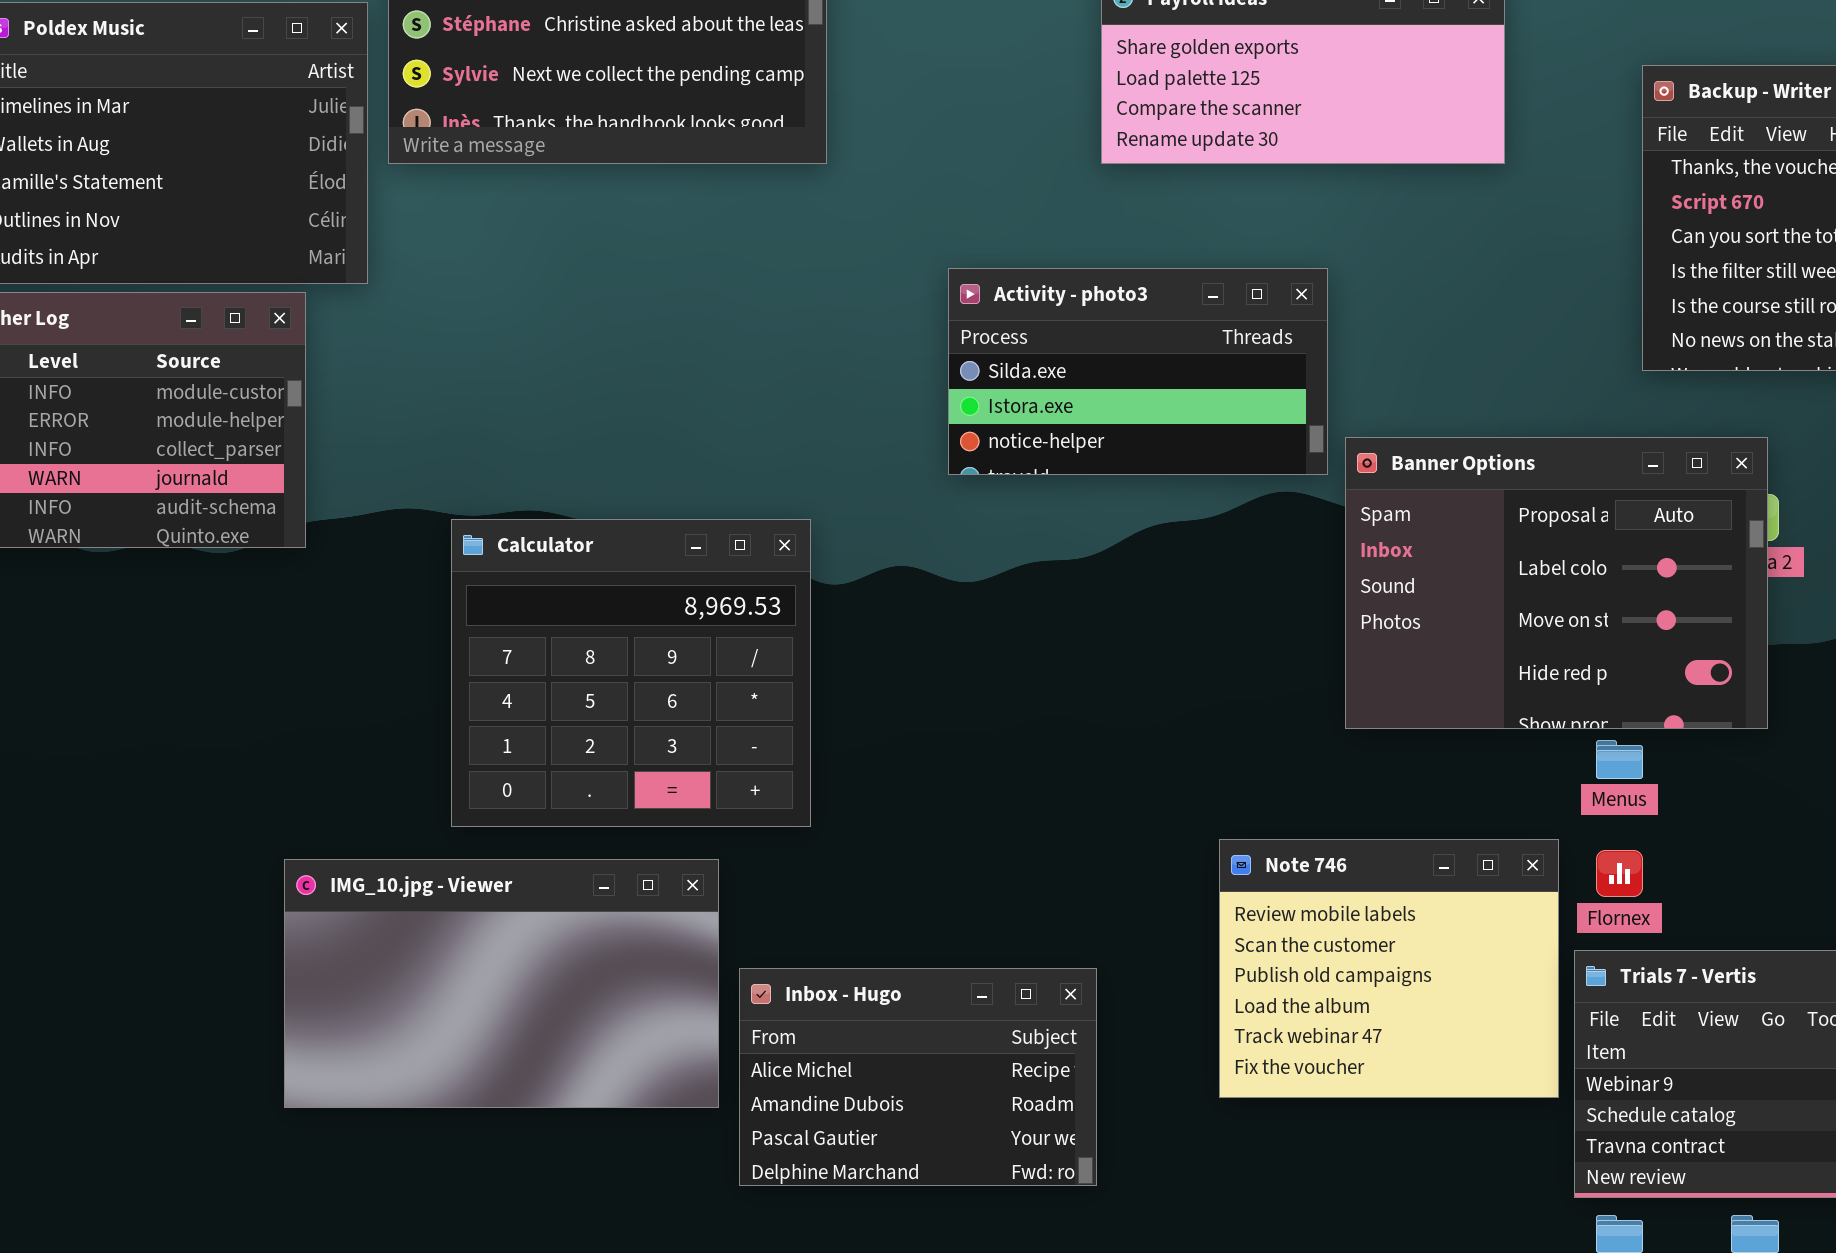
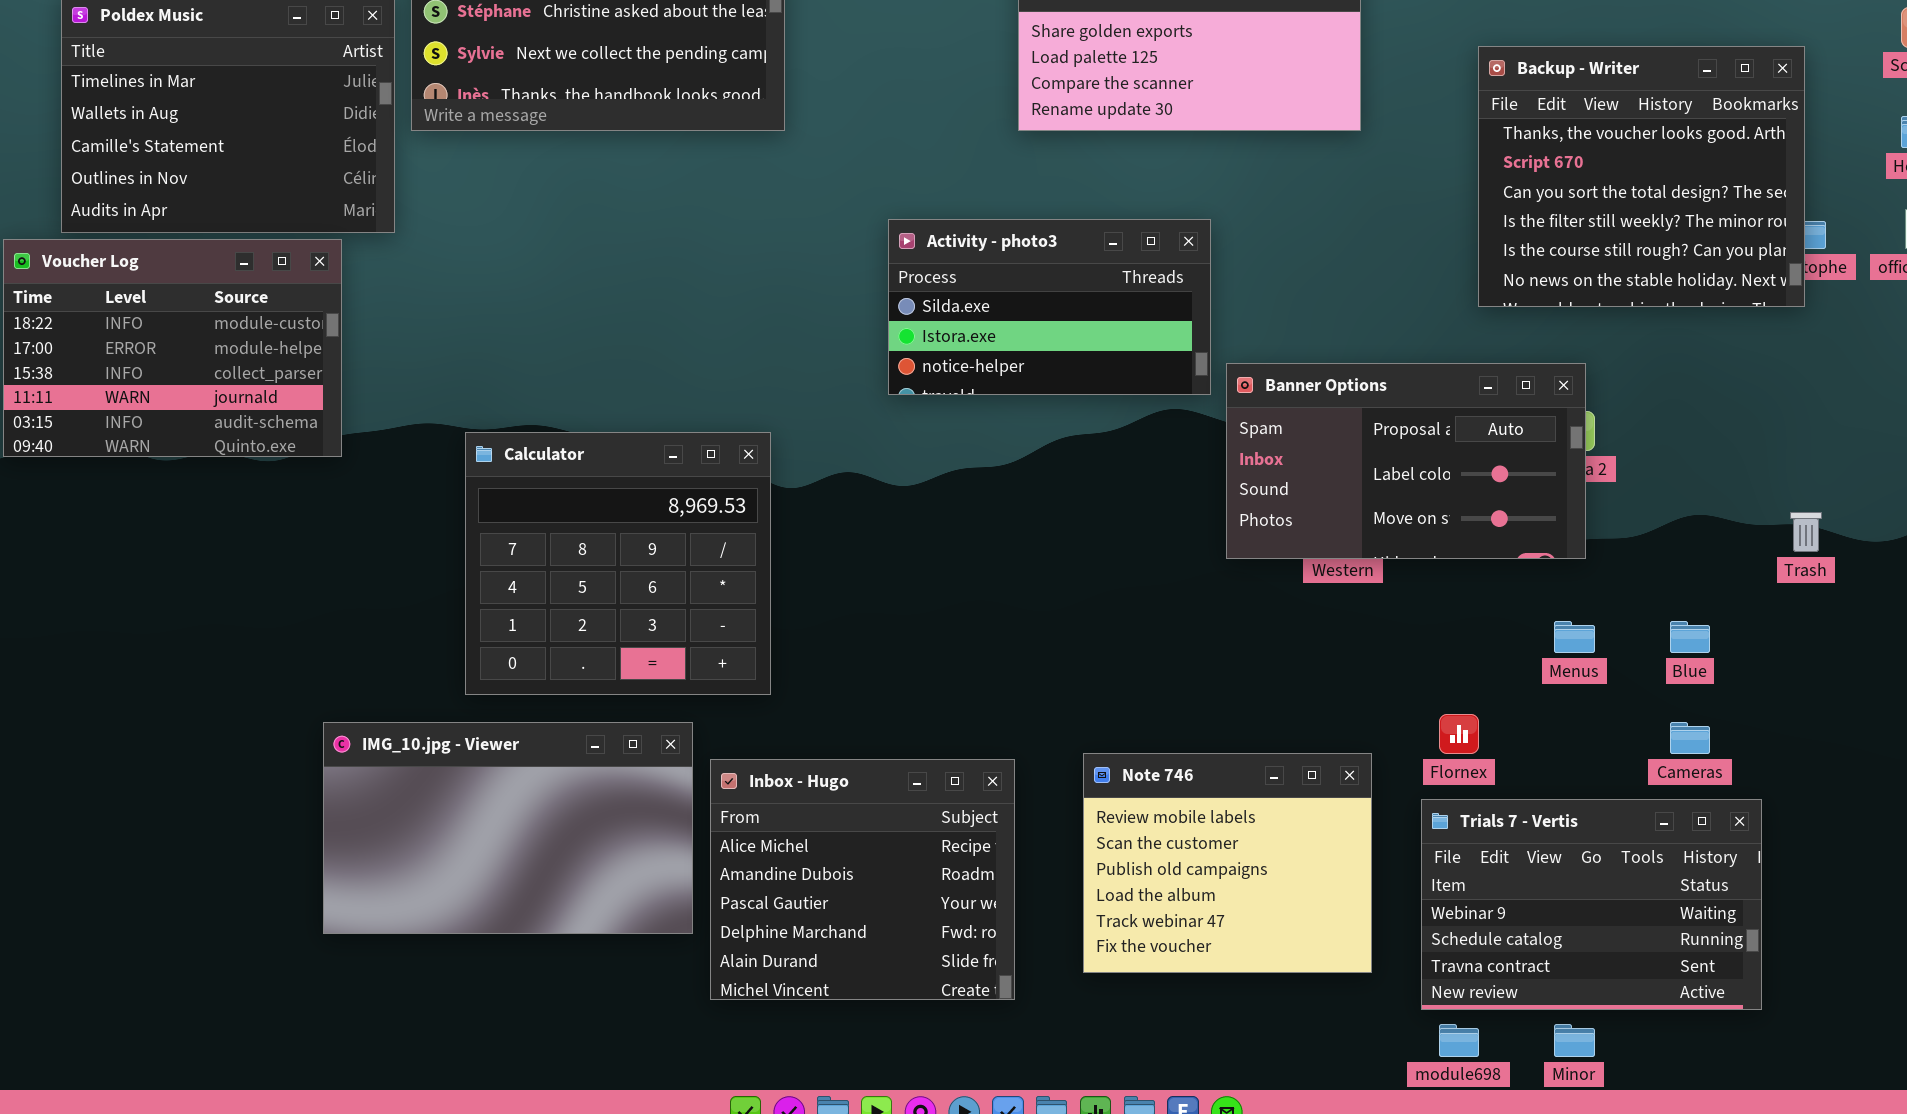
Banner Options: [1345,437,1768,729] -> [1226,363,1586,559], resized
Menus: [1596,740,1643,779] -> [1554,621,1595,653], moved
Note 746: [1219,839,1559,1098] -> [1083,753,1372,973], moved
Inbox - Hugo: [739,968,1097,1186] -> [710,759,1015,1000], resized

